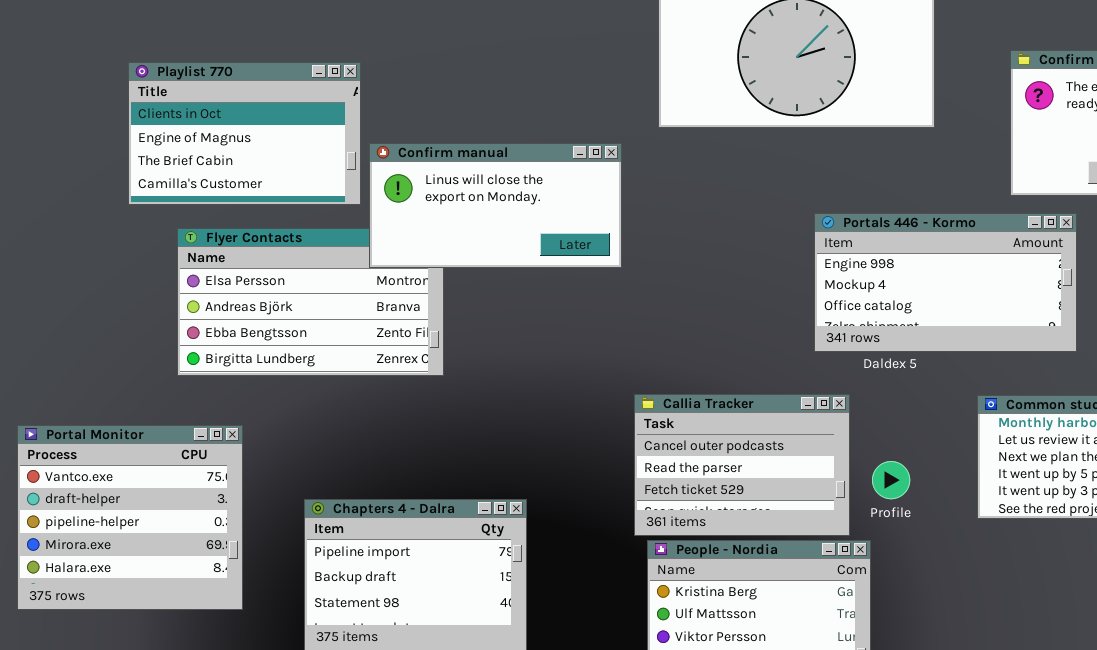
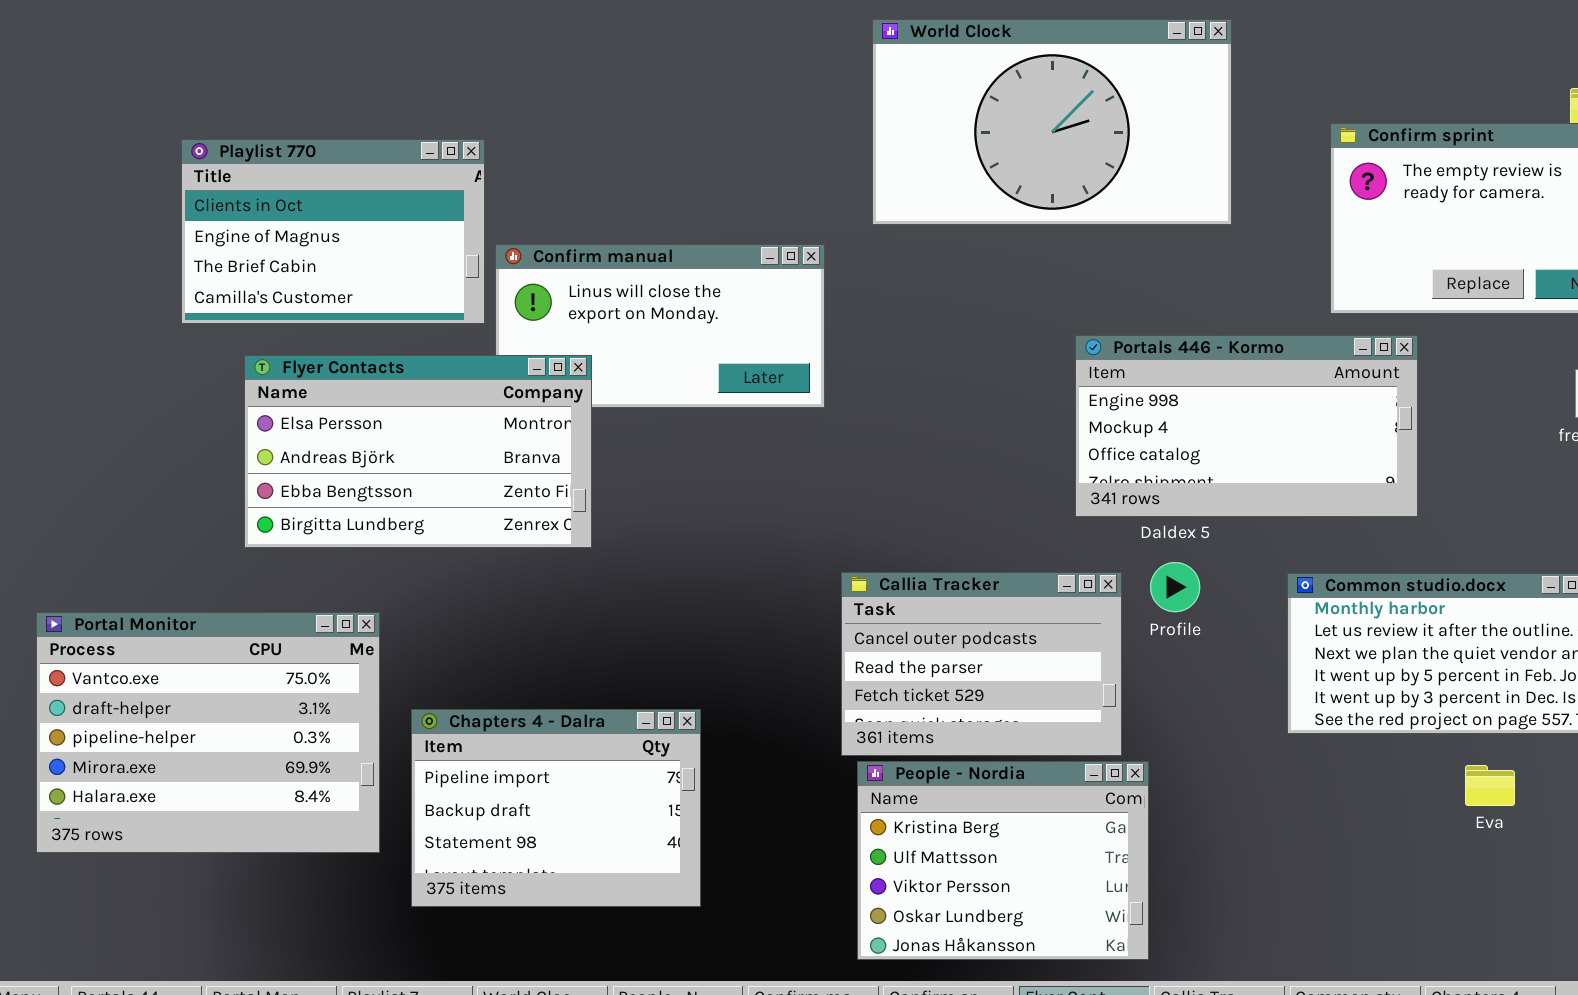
Flyer Contacts: [177,228,444,376] -> [244,355,592,548], raised
Portal Monitor: [17,425,243,610] -> [36,612,380,853], resized
Profile: [872,461,910,499] -> [1150,562,1200,612], moved

